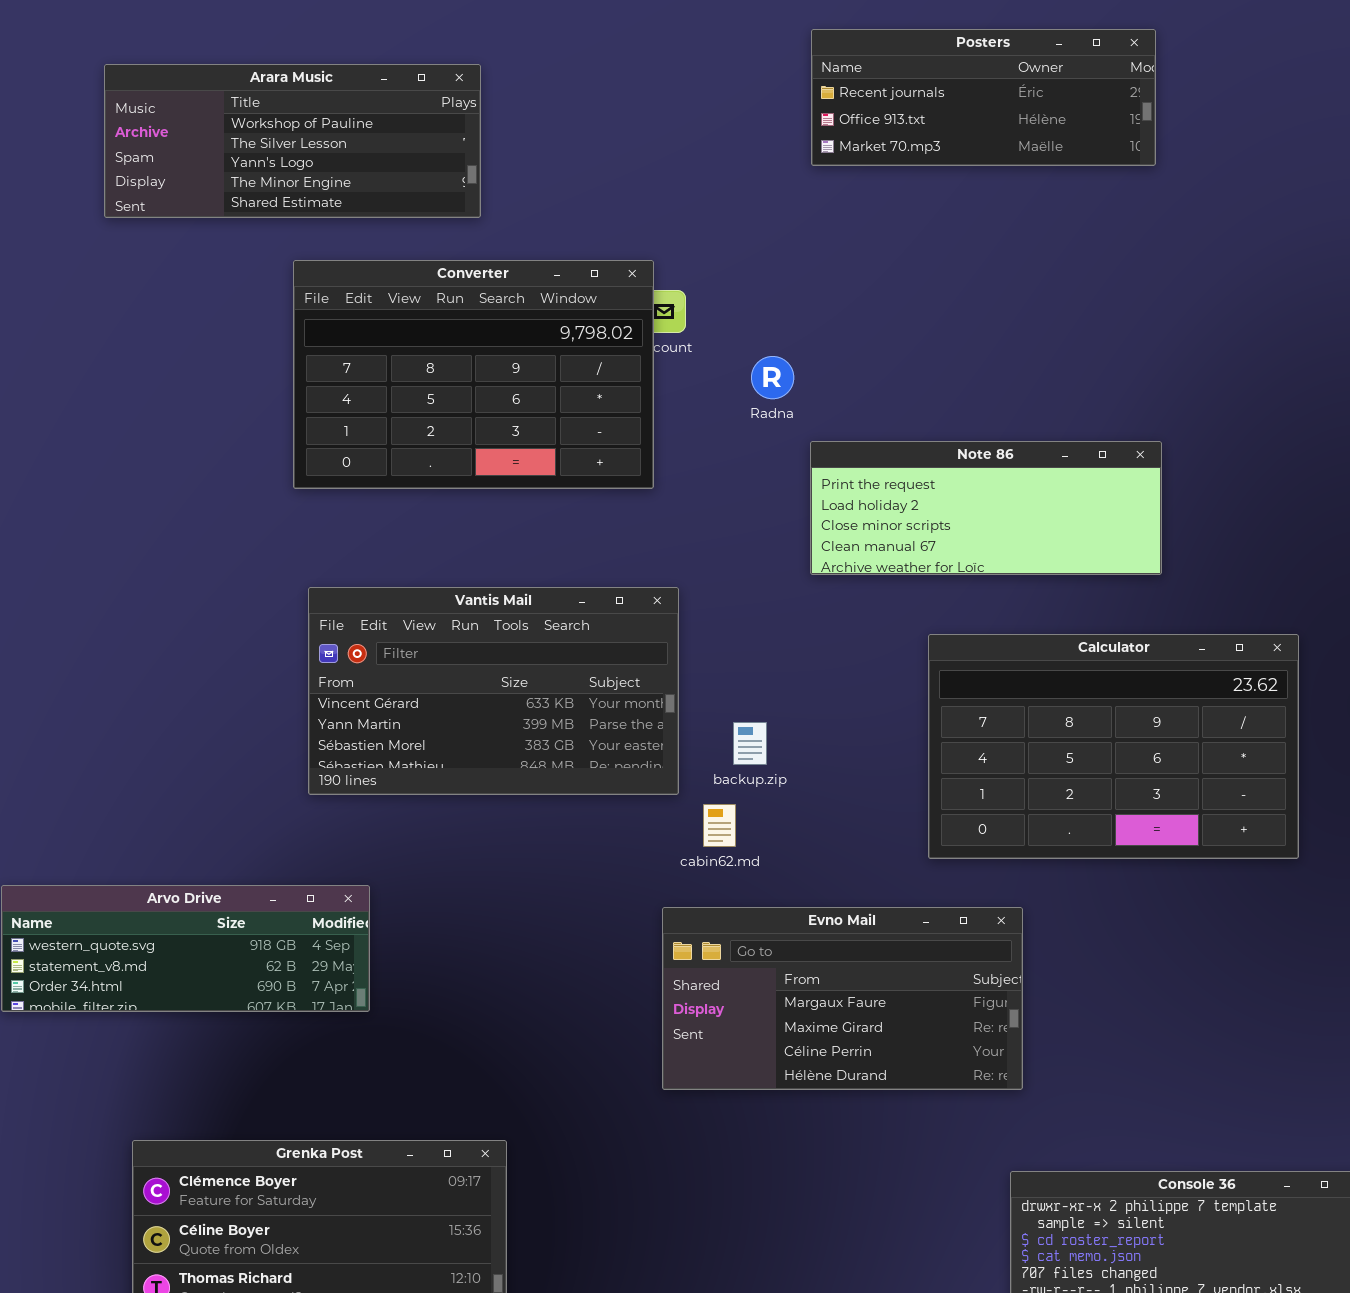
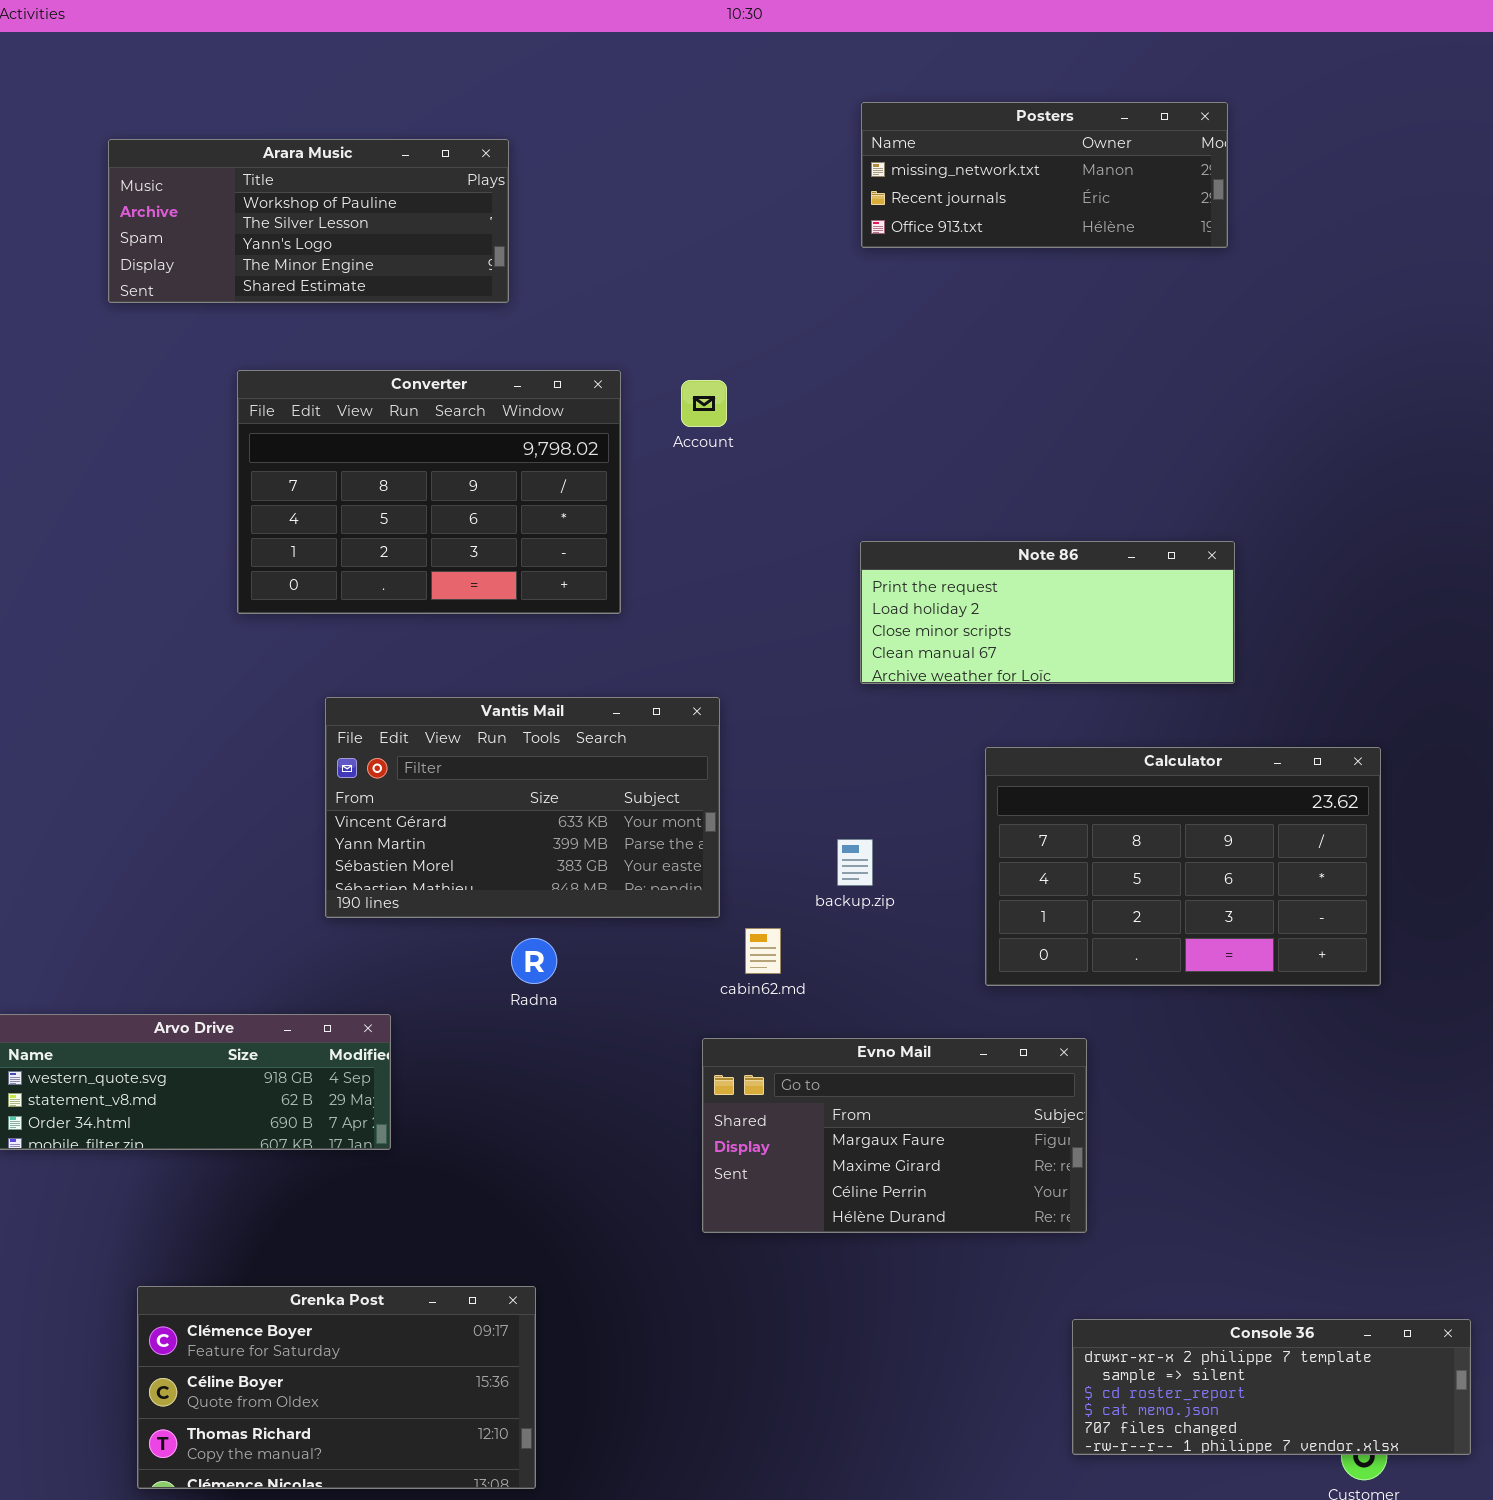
Posters: [811,29,1156,166] -> [861,102,1228,248], scrolled up 1 row
Converter: [293,260,654,489] -> [237,370,621,614], moved
Radna: [751,356,794,399] -> [511,938,557,984], moved
backup.zip: [733,722,767,765] -> [837,839,873,886], moved

